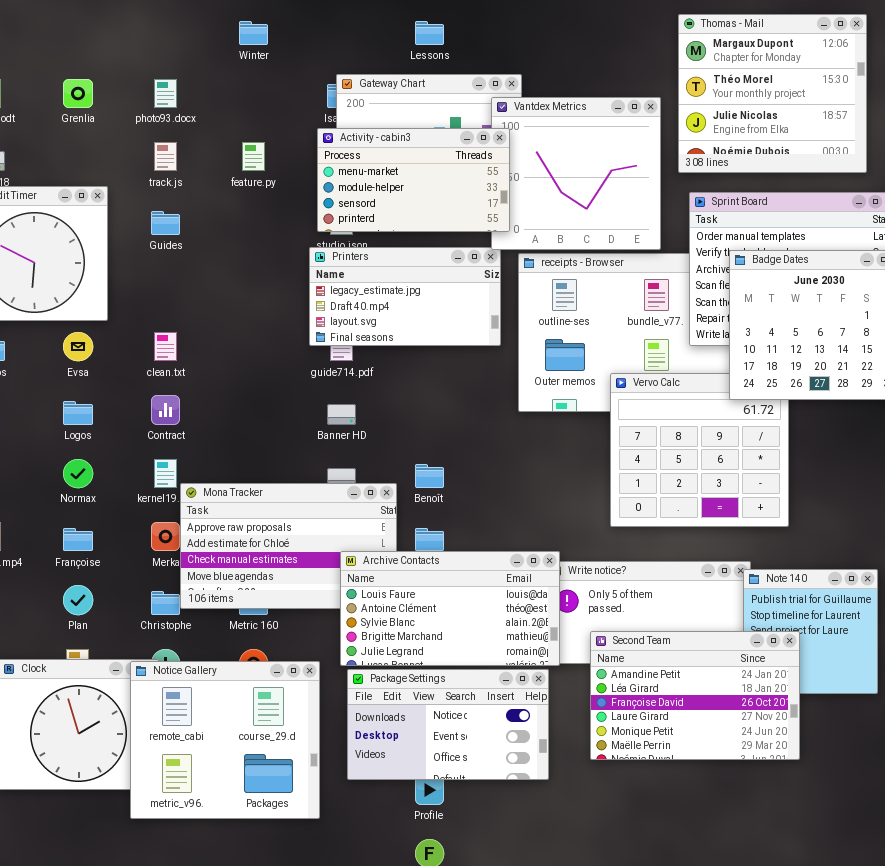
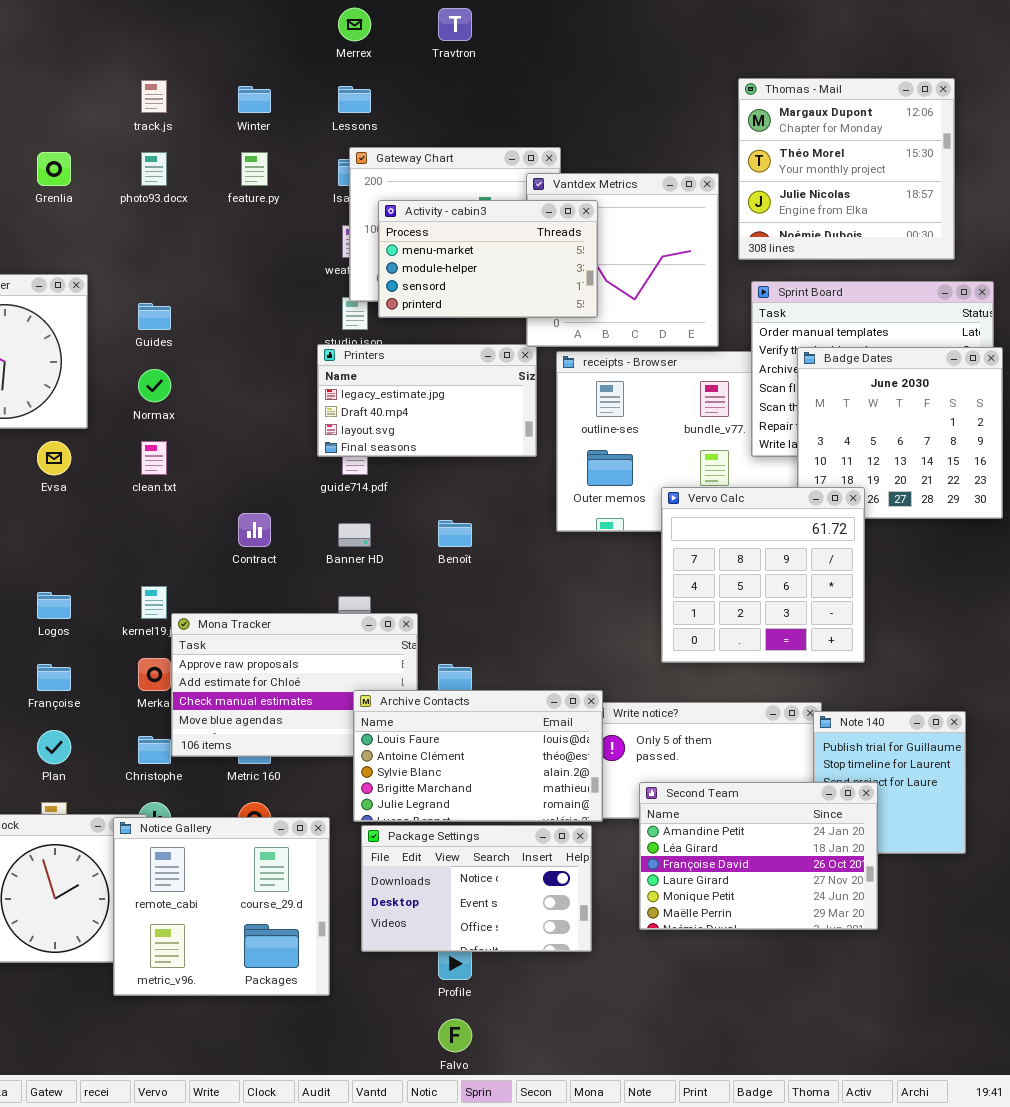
Lessons: [415,21,444,45] -> [338,86,371,113], moved
Activity - cabin3: [317,128,510,232] -> [378,200,598,318], moved
track.js: [154,142,177,171] -> [141,80,167,113], moved
feature.py: [242,142,265,171] -> [241,152,268,186], moved
Vervo Calc: [610,373,789,527] -> [661,487,865,663], raised
Contract: [151,395,180,425] -> [238,513,271,547], moved
Logos: [63,401,93,425] -> [37,592,71,619], moved
Normax: [63,459,93,488] -> [138,369,171,402], moved
Benoît: [415,464,444,488] -> [438,520,472,547], moved

